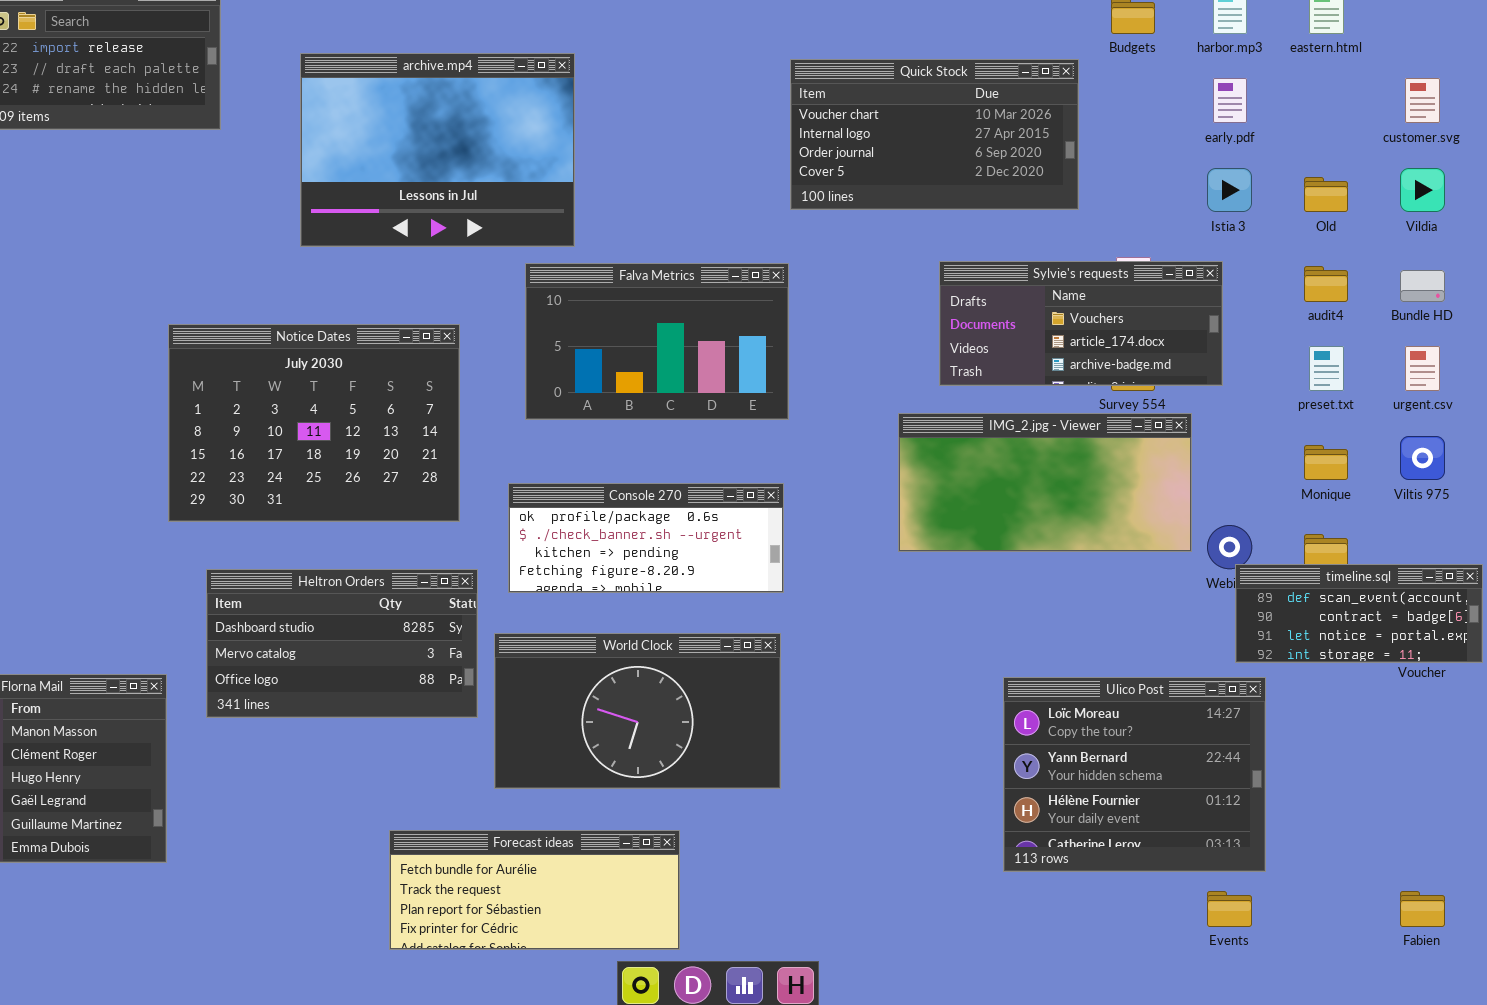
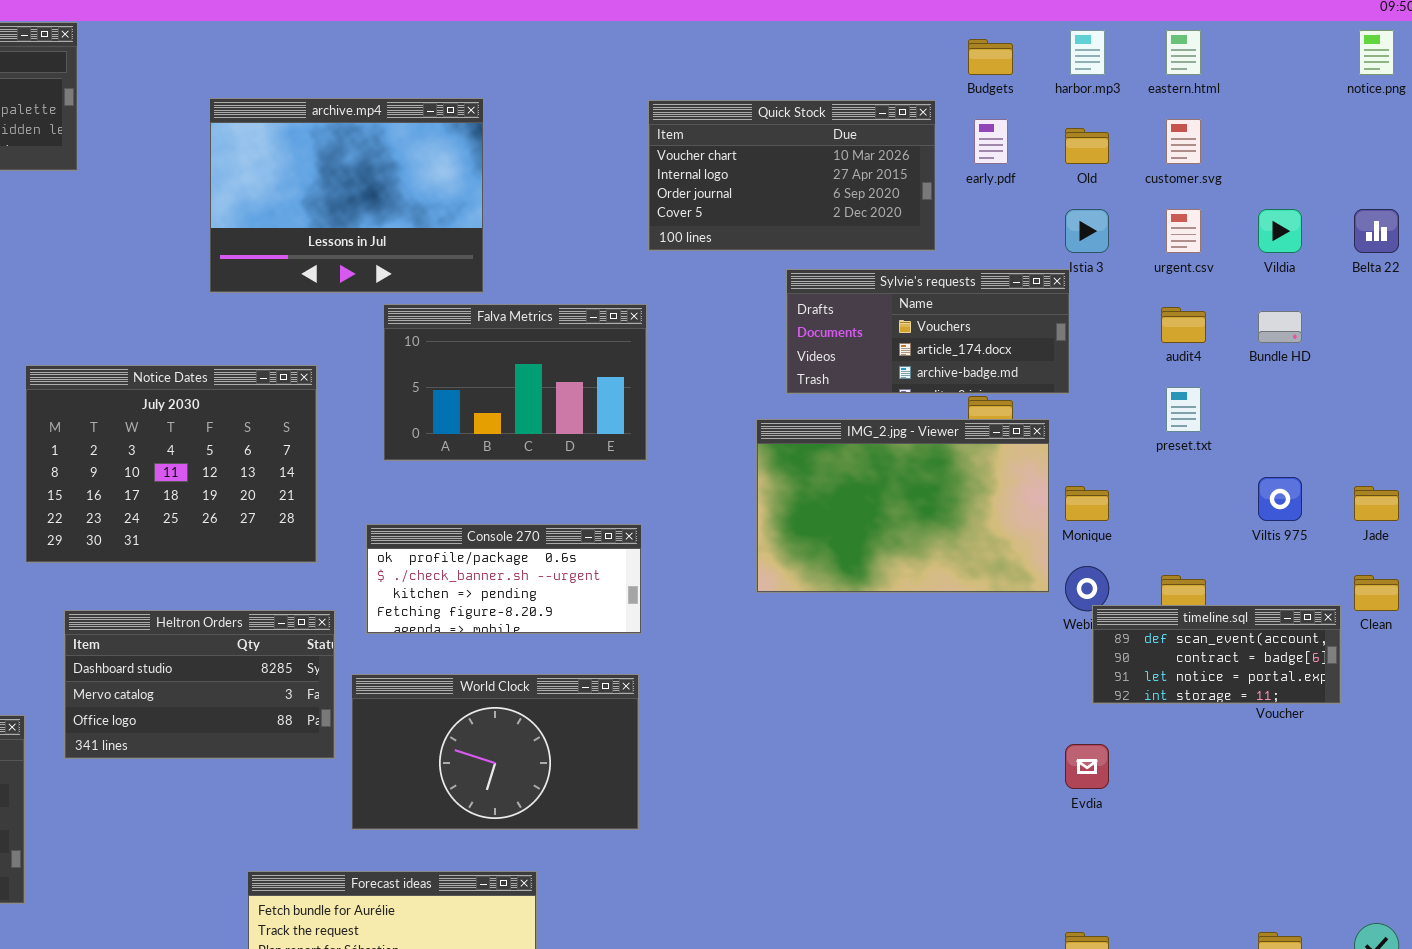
archive.mp4: [300,53,575,247] -> [209,98,484,293], moved
early.pdf: [1213,78,1247,123] -> [974,119,1008,164], moved
customer.svg: [1405,78,1440,123] -> [1166,119,1201,164], moved
Old: [1304,177,1348,212] -> [1065,128,1109,164], moved
Sylvie's requests: [939,261,1223,386] -> [786,269,1070,394], moved
urgent.csv: [1405,346,1440,391] -> [1166,209,1201,253], moved
IMG_2.jpg - Viewer: [898,413,1192,552] -> [756,419,1050,593], resized
Monique: [1304,445,1348,480] -> [1065,486,1109,521], moved
Ulico Post: [1003,677,1266,872] -> none, closed

